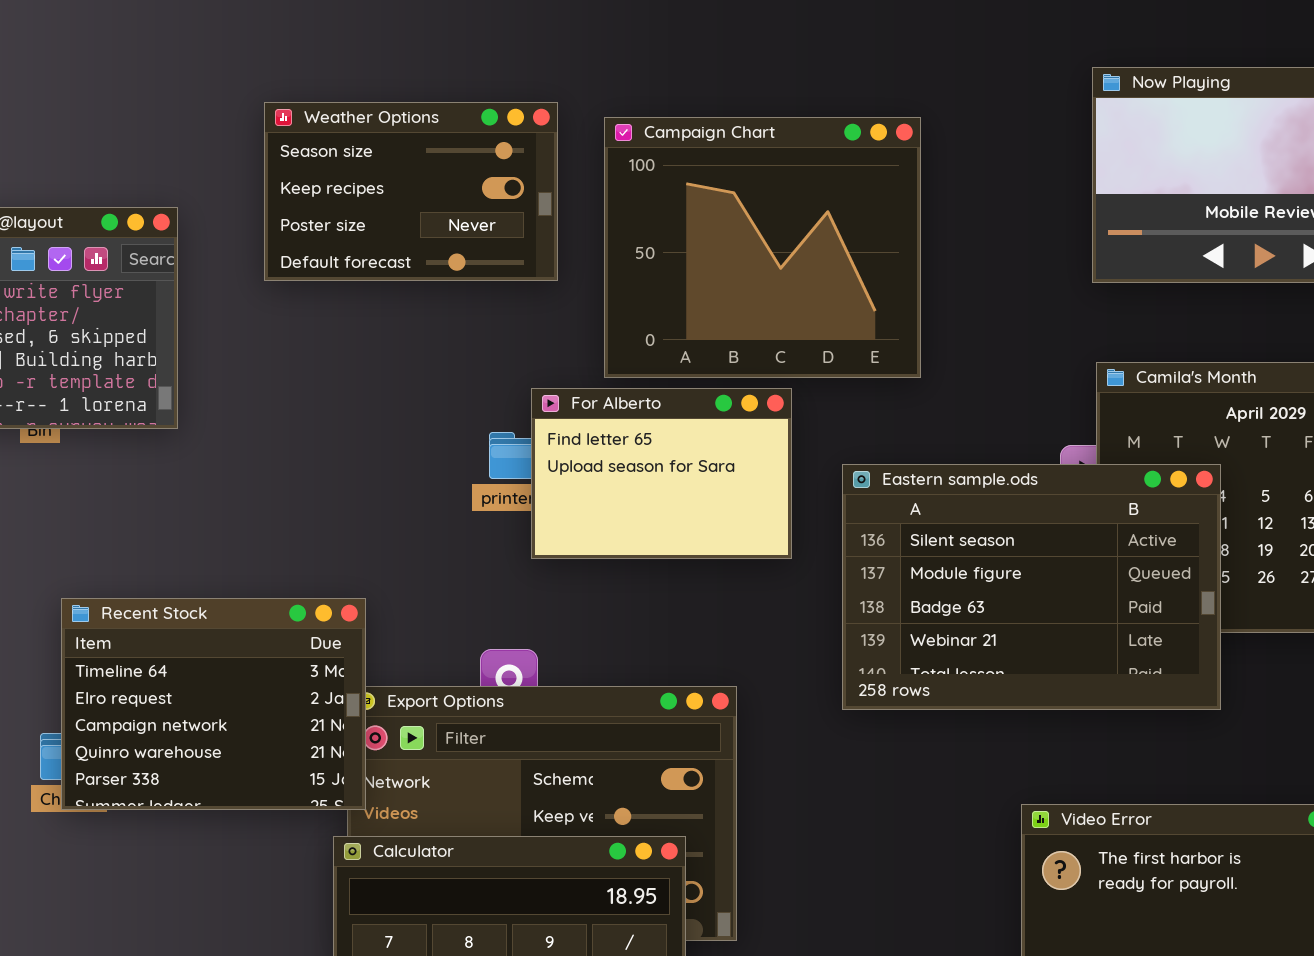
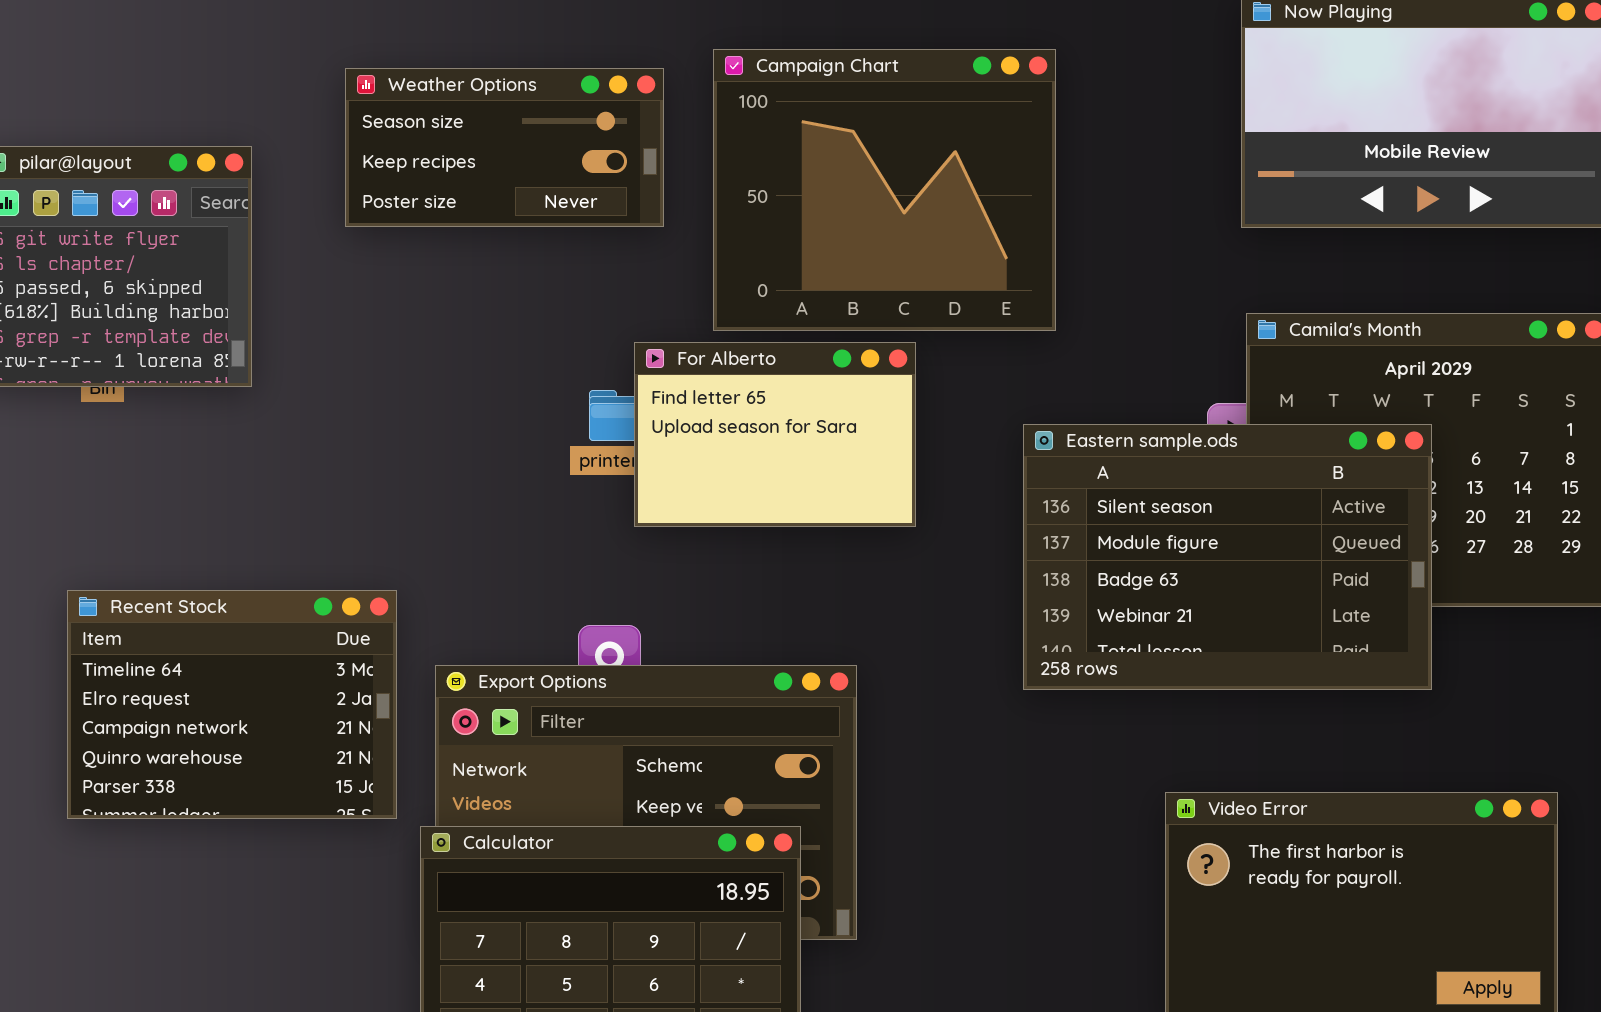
Weather Options: [264,102,558,281] -> [345,68,664,227], resized
Eastern sample.ods: [842,464,1221,710] -> [1023,424,1432,690], moved
Recent Stock: [61,598,366,810] -> [67,590,397,819], moved

